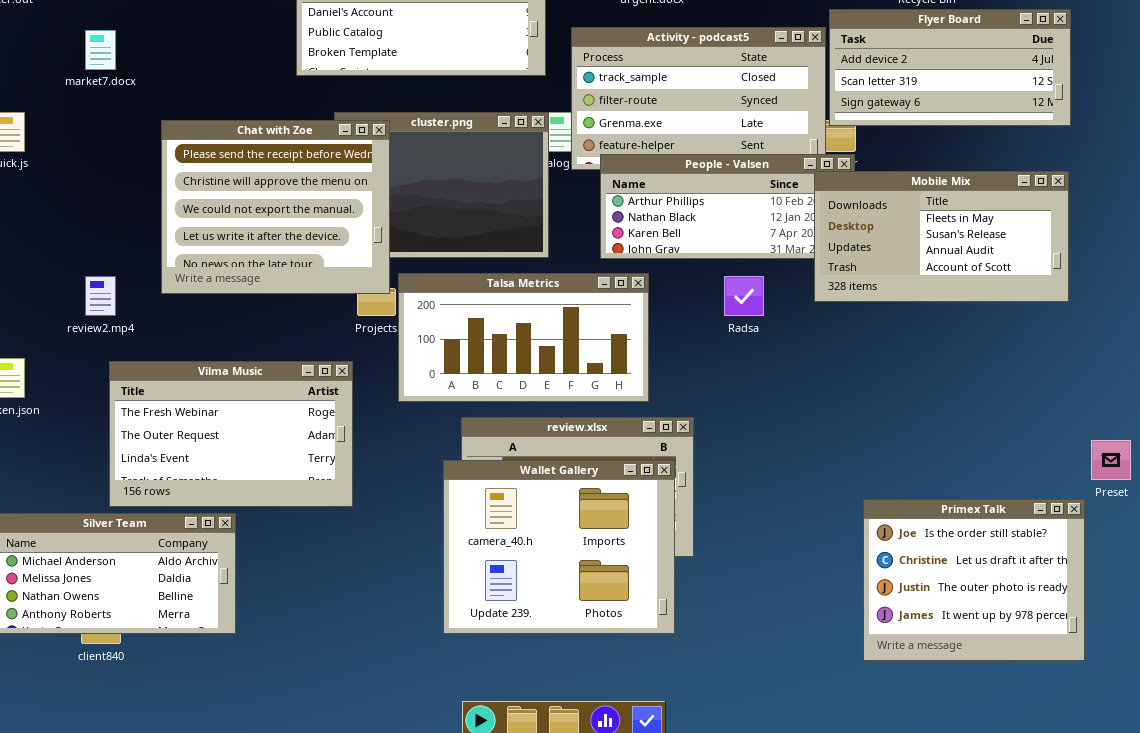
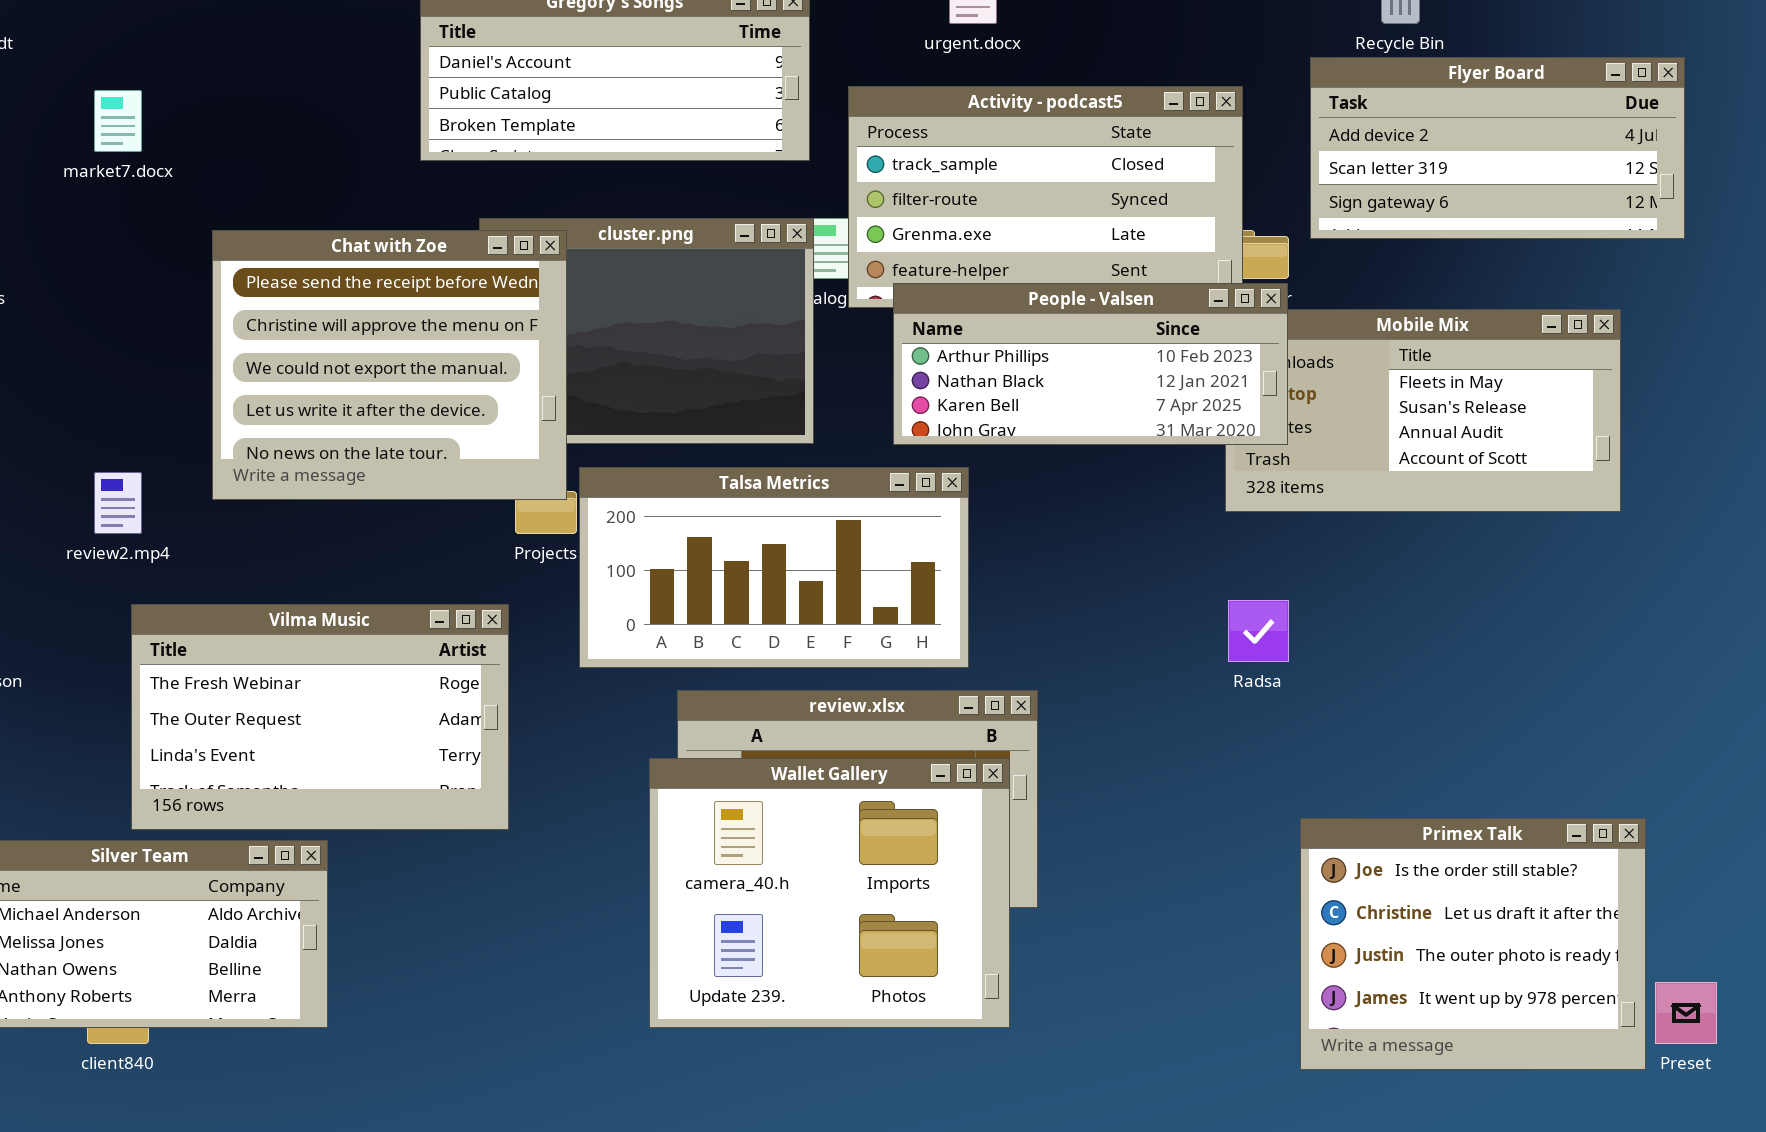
Flyer Board: [829,9,1071,126] -> [1310,57,1685,239], moved
People - Valsen: [600,154,855,259] -> [893,283,1288,445], raised
Radsa: [724,276,764,316] -> [1228,600,1289,662], moved
Preset: [1091,440,1131,480] -> [1655,982,1717,1044], moved

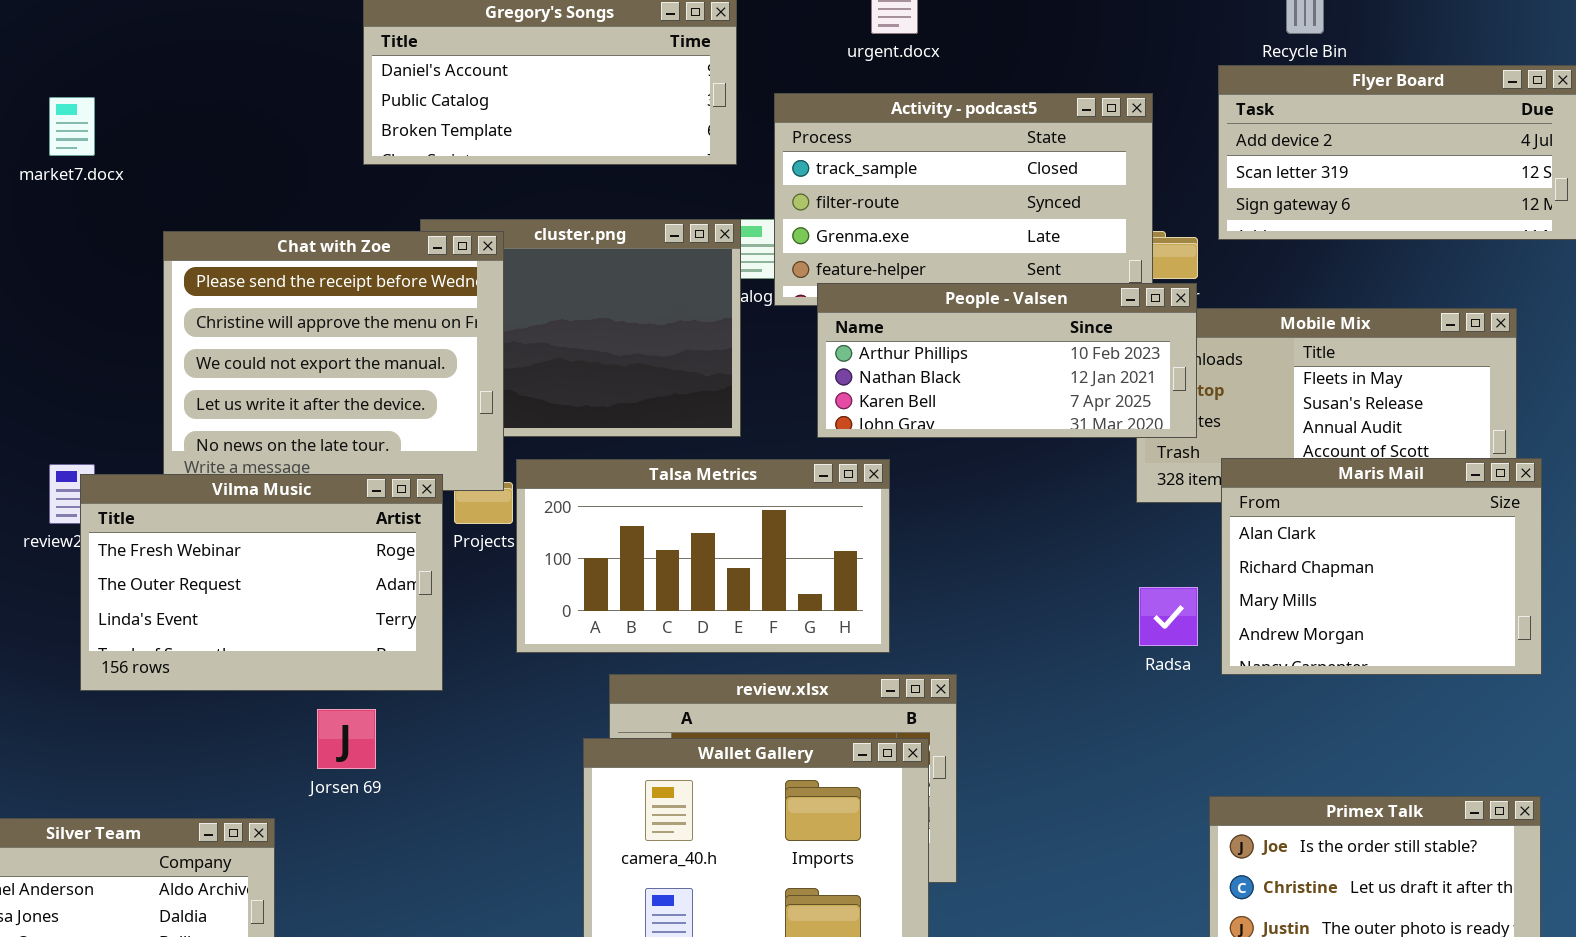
Maris Mail: none -> [1221,458,1542,675], opened
Vilma Music: [131,604,509,830] -> [80,474,443,691], moved

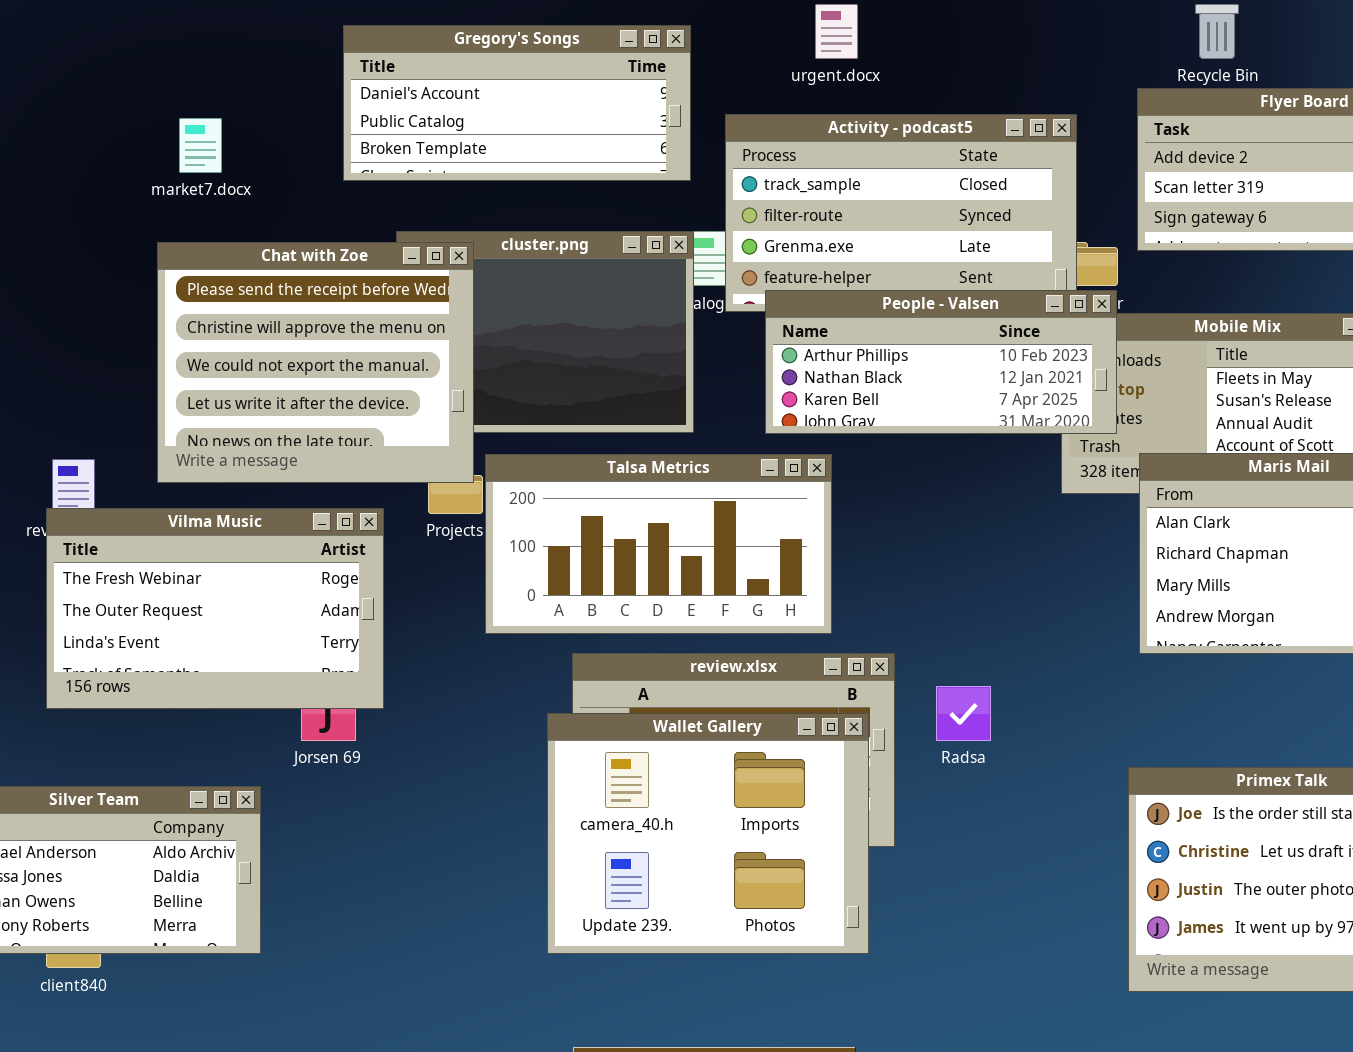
market7.docx: [49,97,95,156] -> [179,118,222,173], moved
Vilma Music: [80,474,443,691] -> [46,508,384,709], moved
Radsa: [1139,587,1198,646] -> [936,686,991,741], moved

